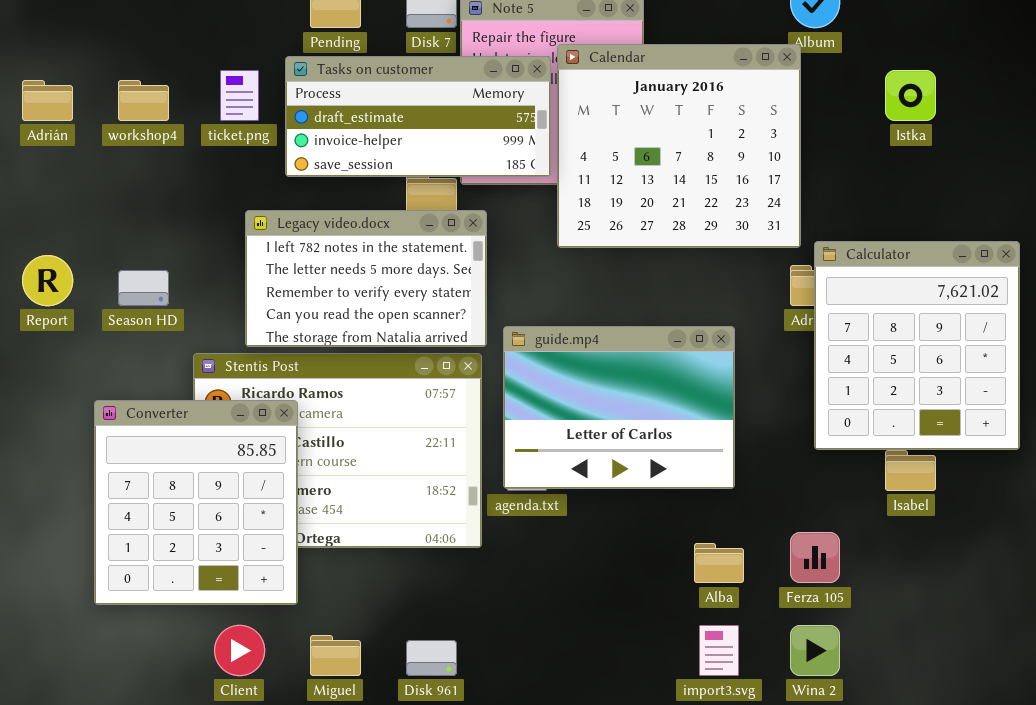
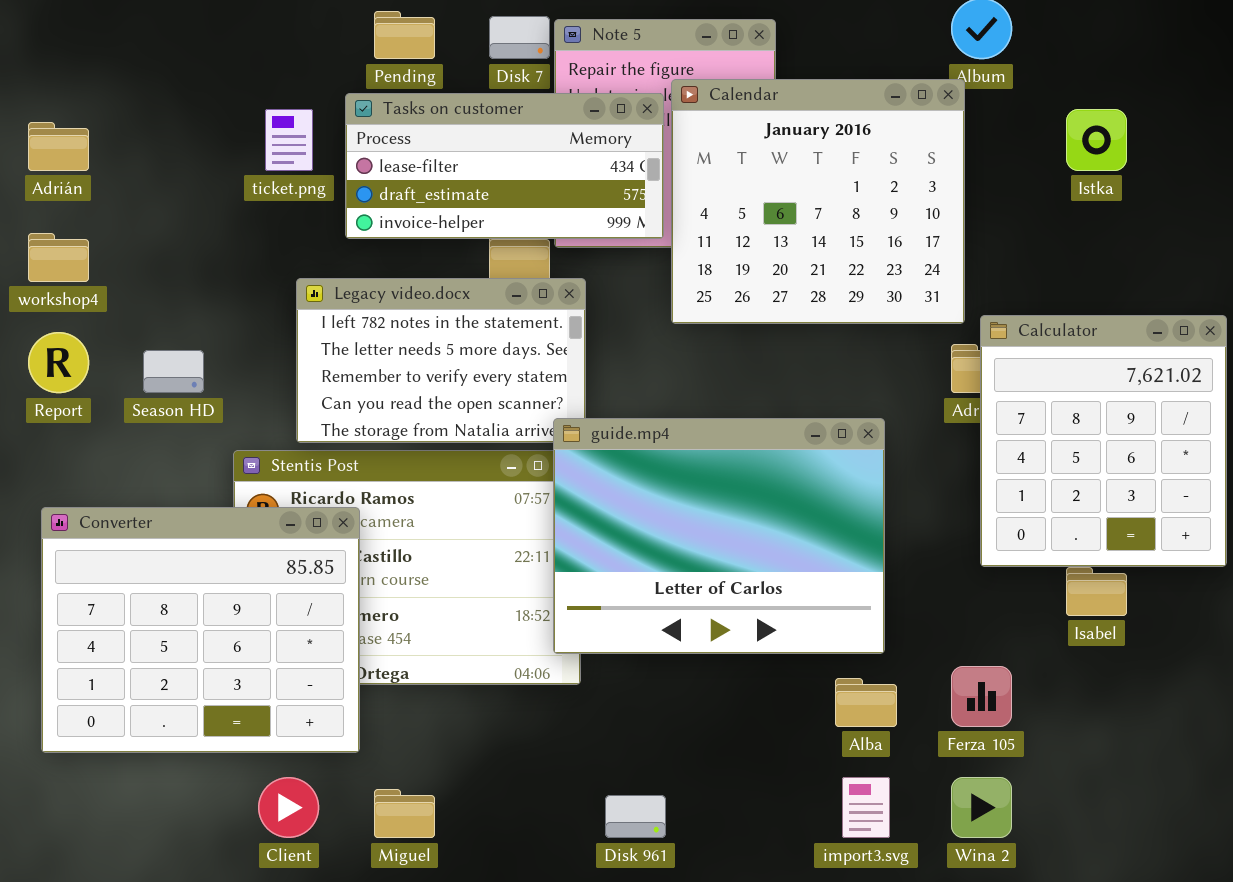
Tasks on customer: [285,56,551,177] -> [345,93,664,239], scrolled up 1 row
workshop4: [118,80,169,121] -> [28,233,89,282], moved
guide.mp4: [503,326,735,489] -> [553,418,885,654], resized
Converter: [94,400,298,605] -> [41,507,360,753], resized
Disk 961: [406,640,457,676] -> [605,795,666,838], moved

